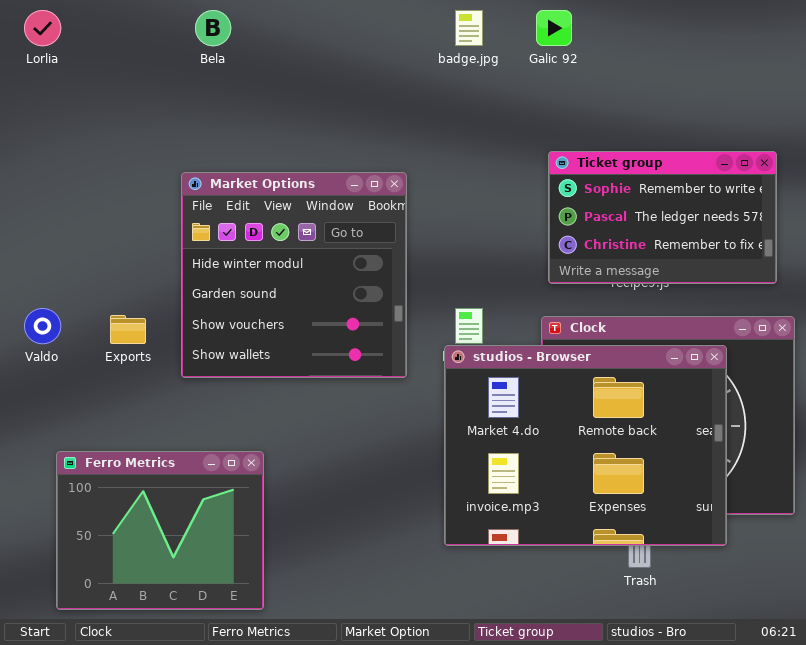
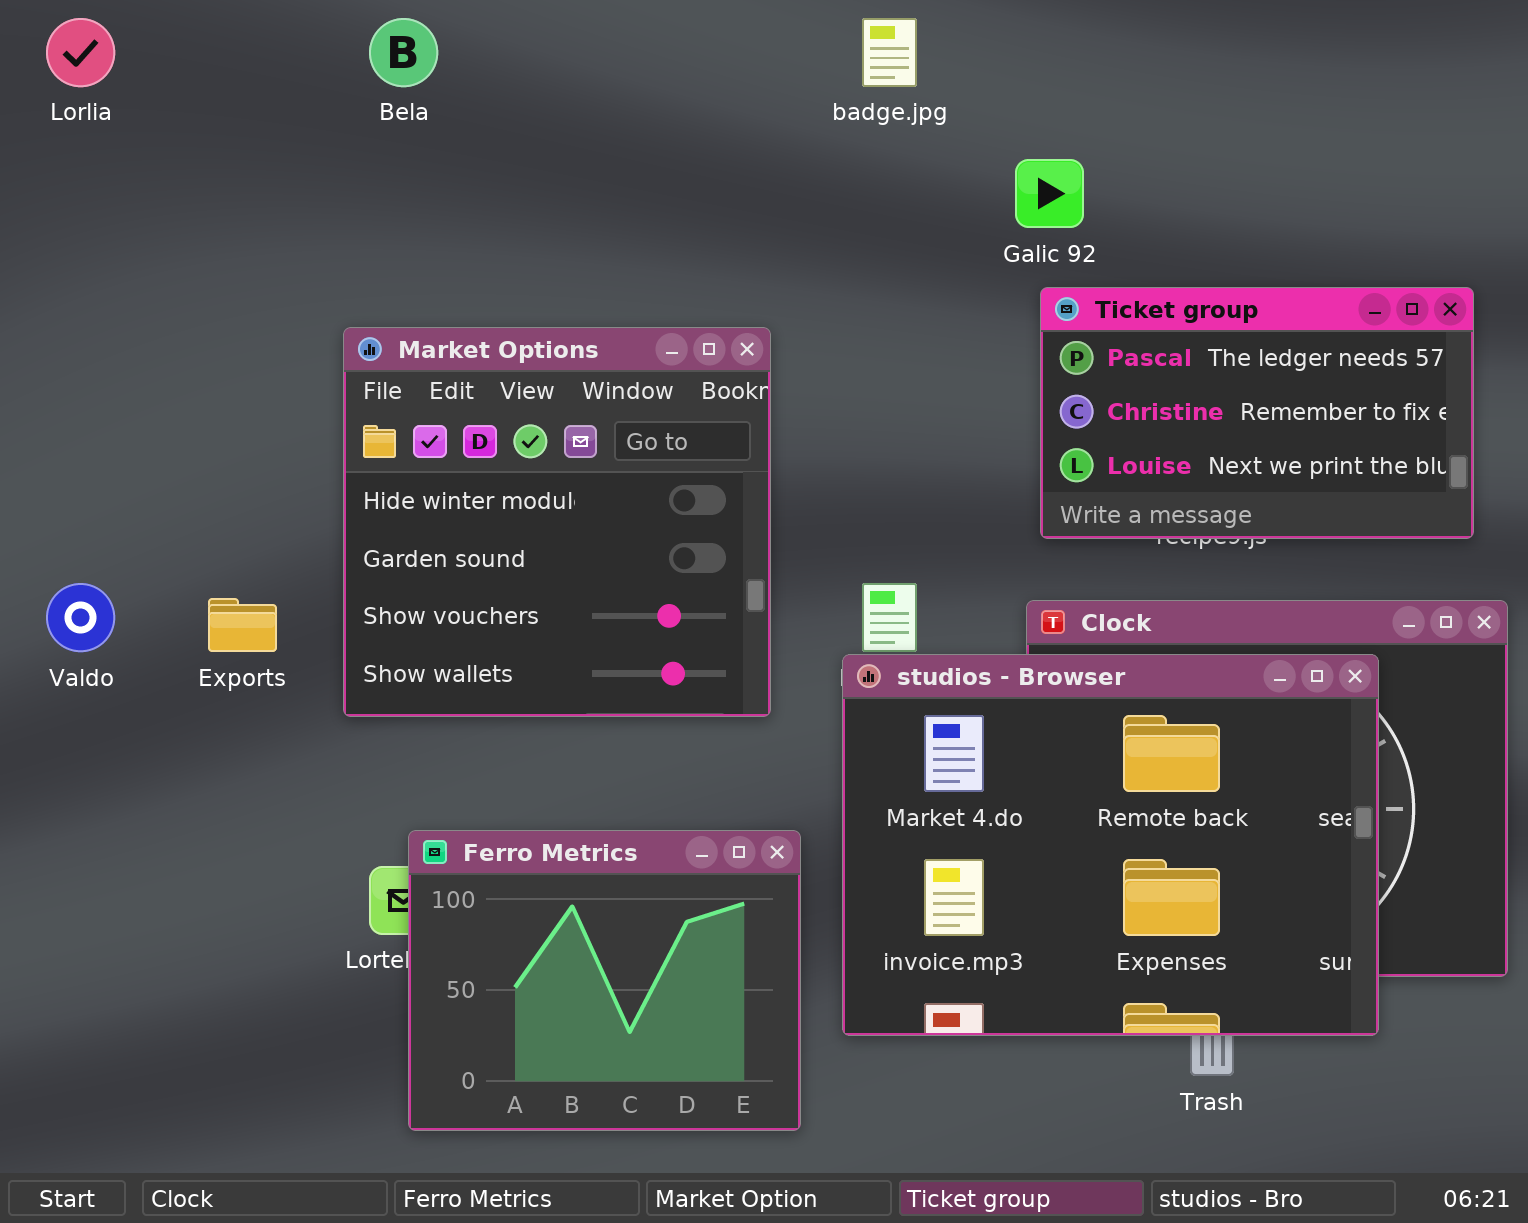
Galic 92: [536,10,572,46] -> [1015,159,1084,228], moved
Ticket group: [548,151,777,284] -> [1040,287,1474,539], scrolled down 1 row
Ferro Metrics: [56,451,264,610] -> [408,830,801,1131], moved

